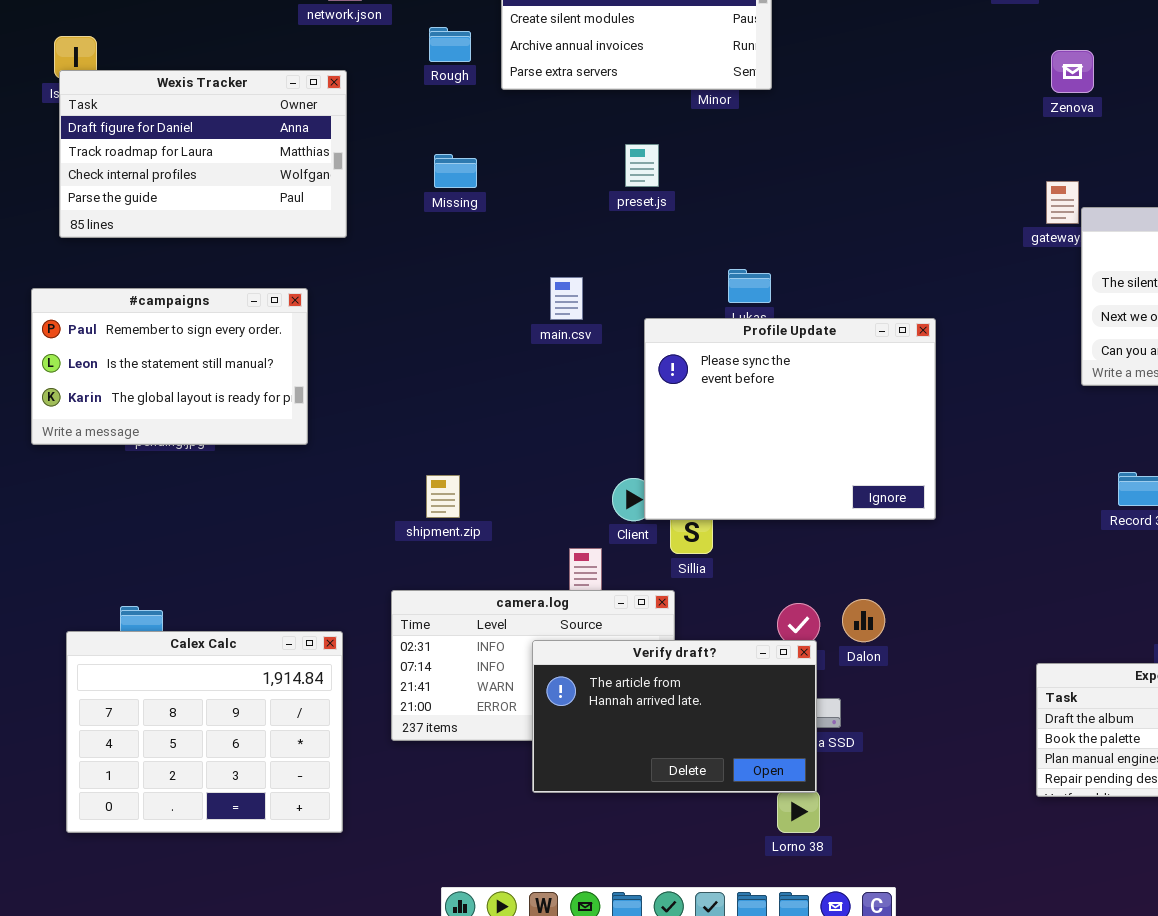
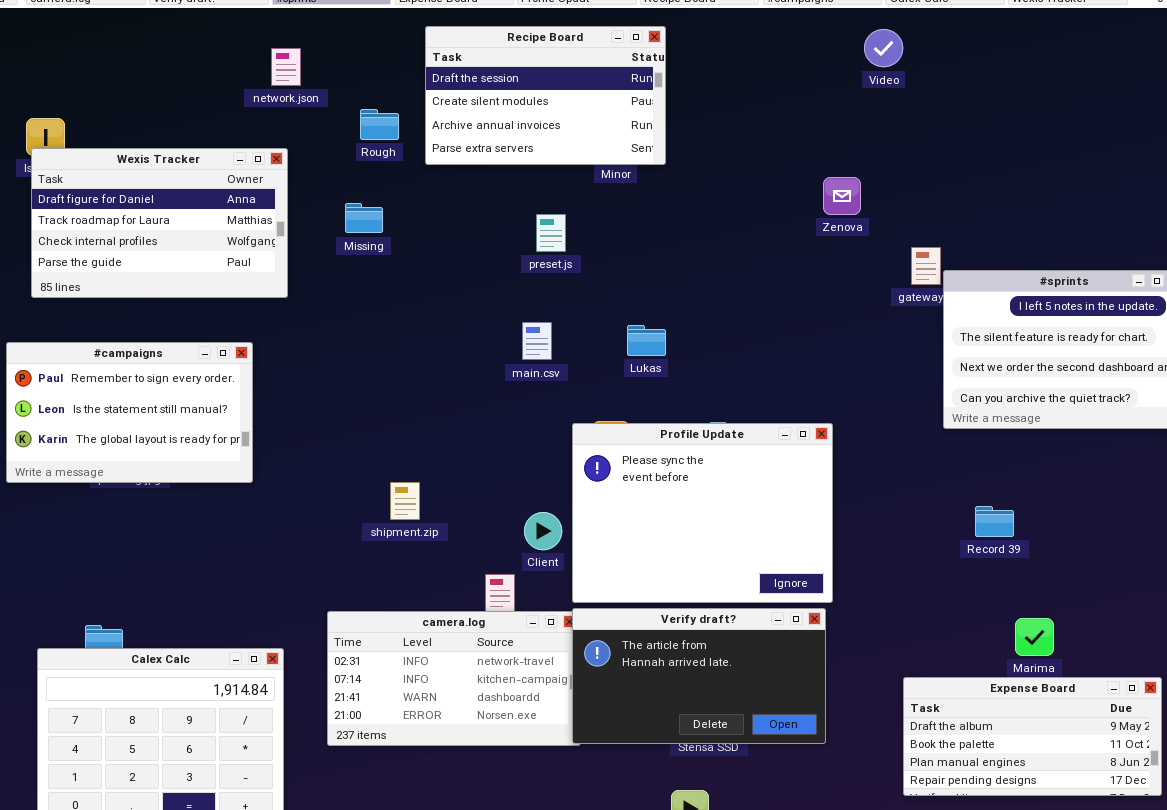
Zenova: [1051,50,1094,93] -> [823,177,861,215], moved
Missing: [434,154,477,188] -> [345,203,383,233], moved
main.csv: [550,277,583,320] -> [522,322,552,360], moved
Profile Update: [644,318,936,520] -> [572,423,833,603], moved
shipment.zip: [426,475,460,518] -> [390,482,420,520], moved
Verify draft?: [532,640,817,793] -> [572,608,826,744], moved

